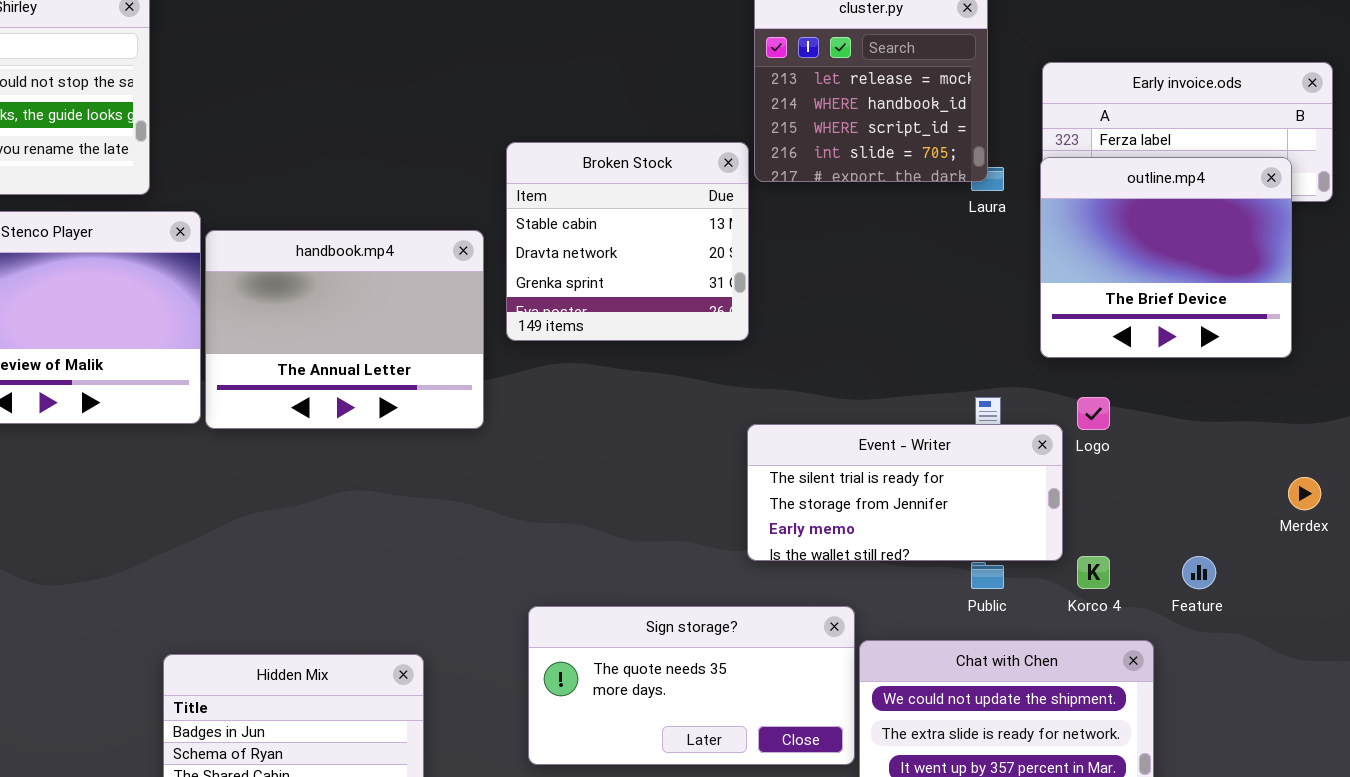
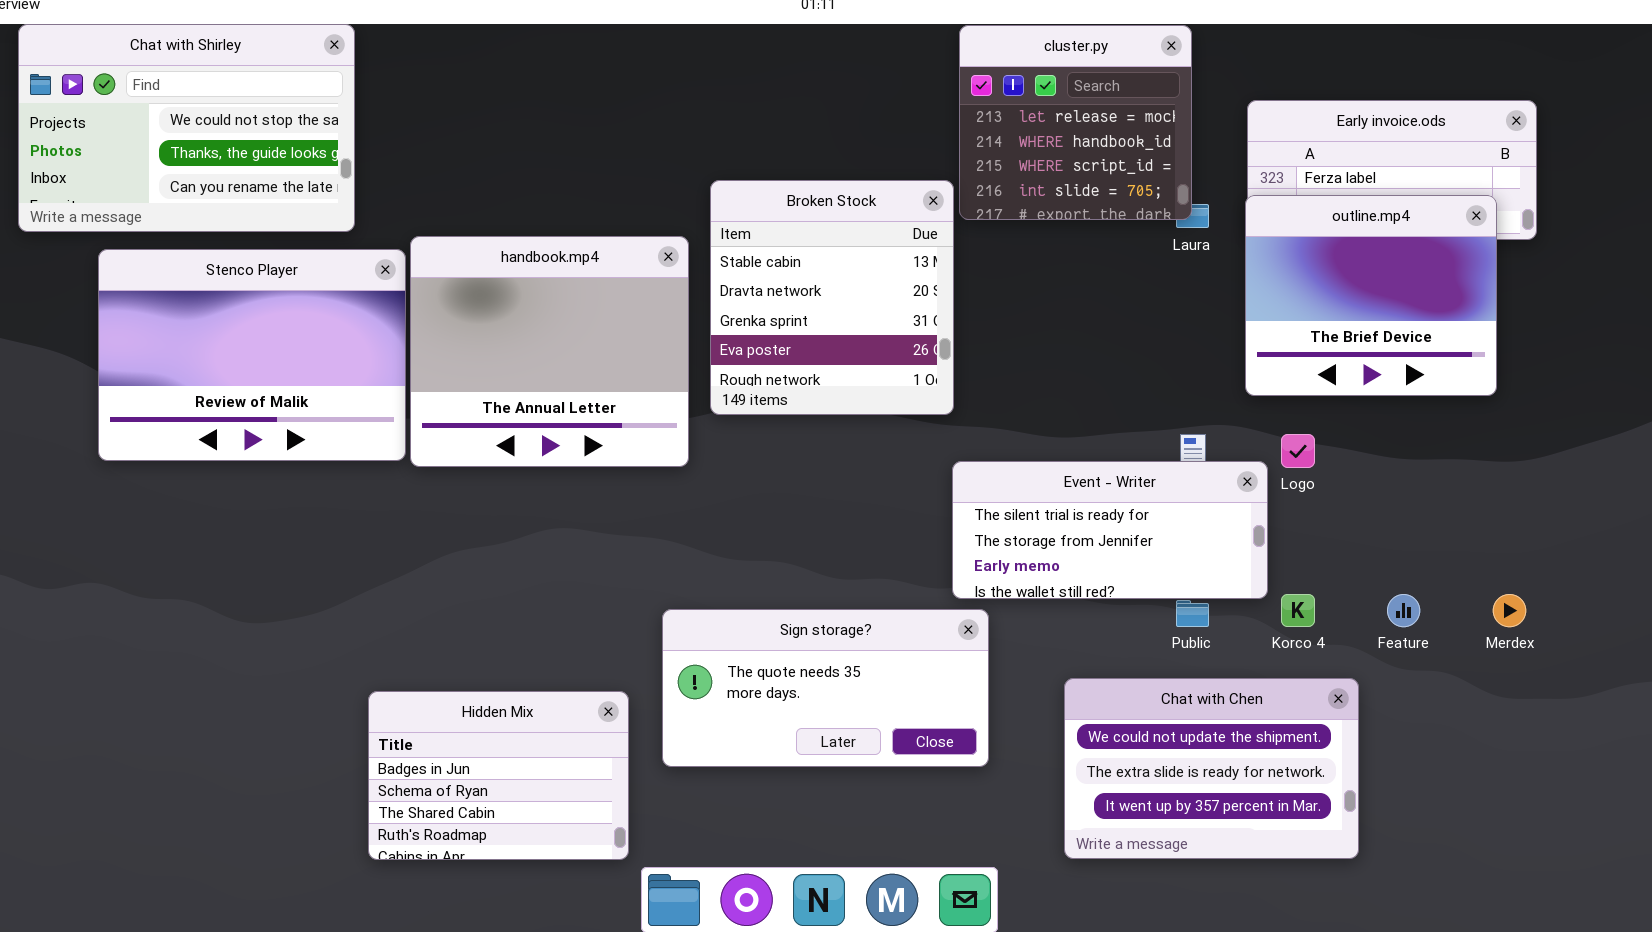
Broken Stock: [506,142,749,341] -> [710,180,954,415], resized
handbook.mp4: [205,230,484,429] -> [410,236,689,467], resized
Merdex: [1288,477,1321,510] -> [1493,594,1526,627], moved
Sign storage?: [528,606,855,765] -> [662,609,989,767], moved

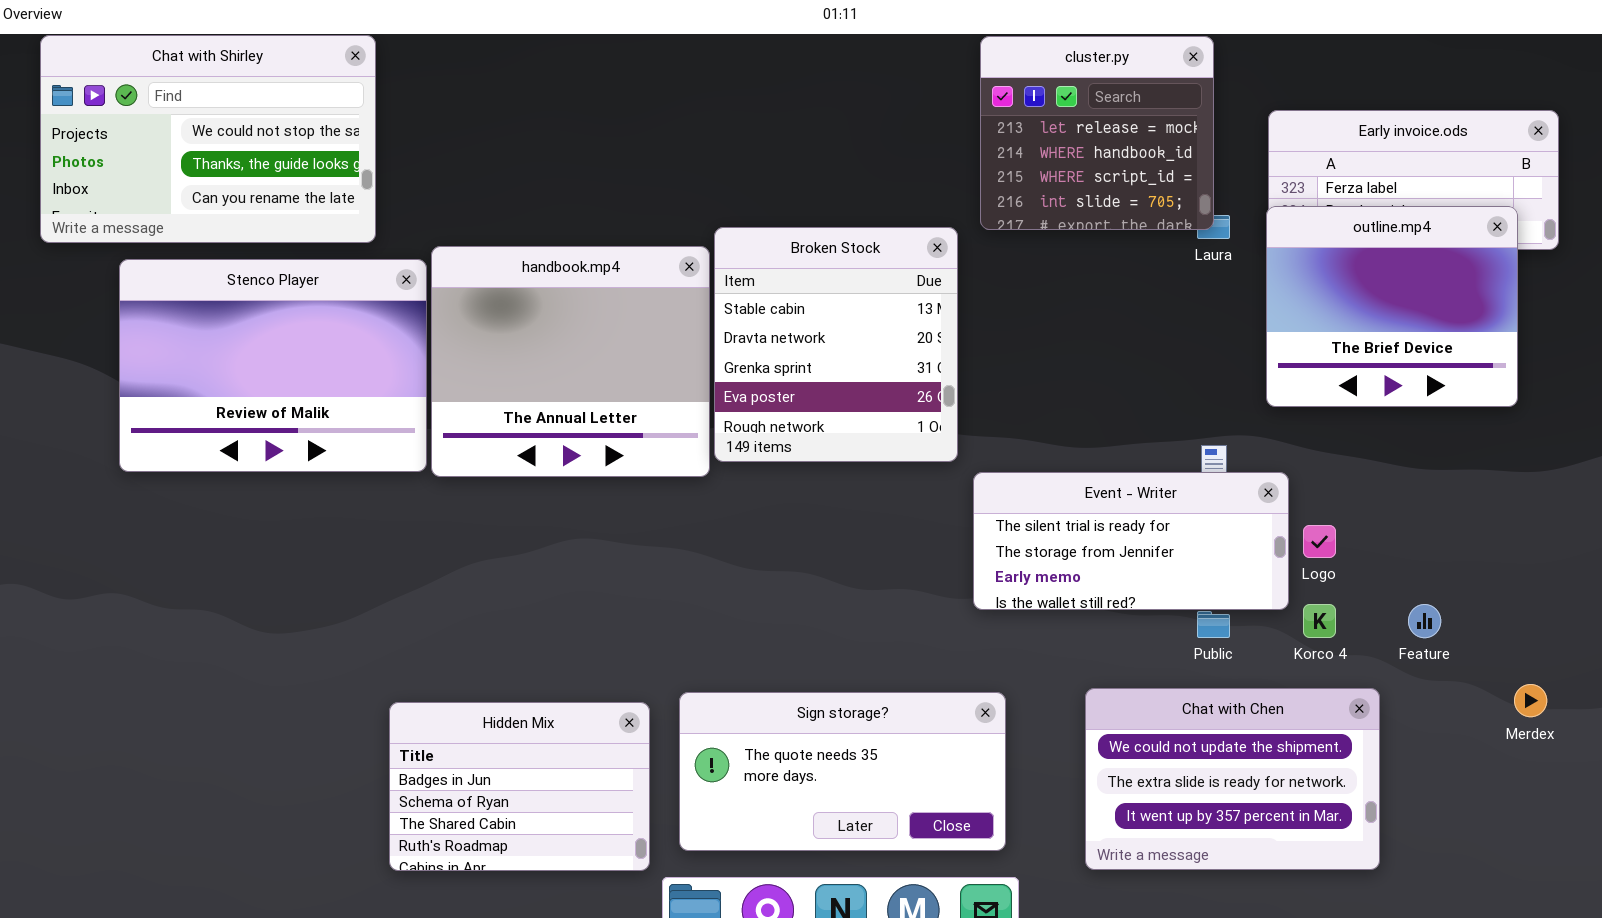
Broken Stock: [710,180,954,415] -> [714,227,958,462], moved
Logo: [1281,434,1315,468] -> [1303,525,1336,558], moved
Merdex: [1493,594,1526,627] -> [1514,684,1547,717], moved
Sign storage?: [662,609,989,767] -> [679,692,1006,851], moved

